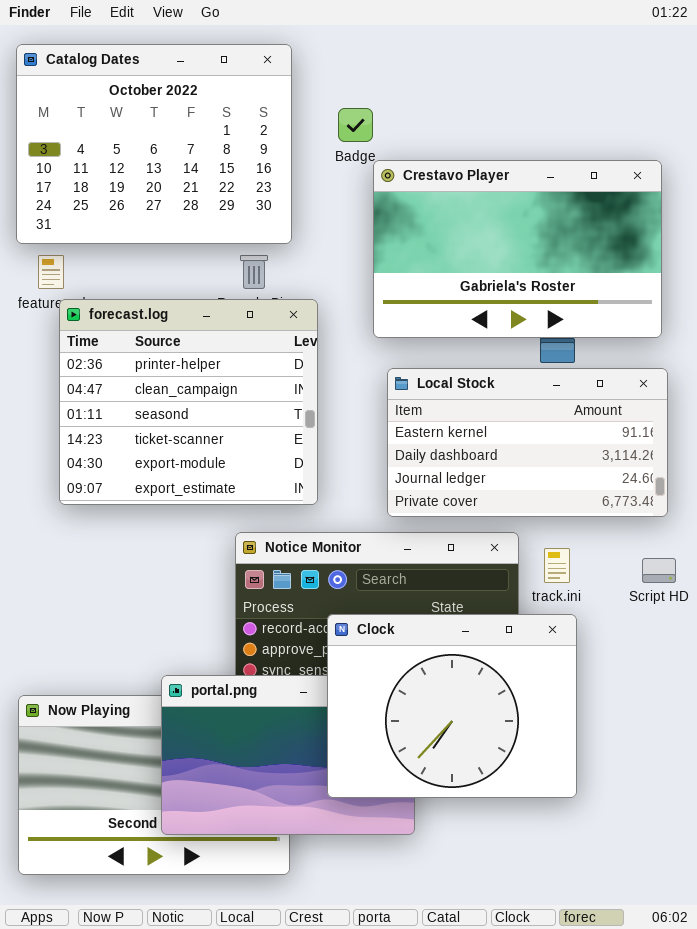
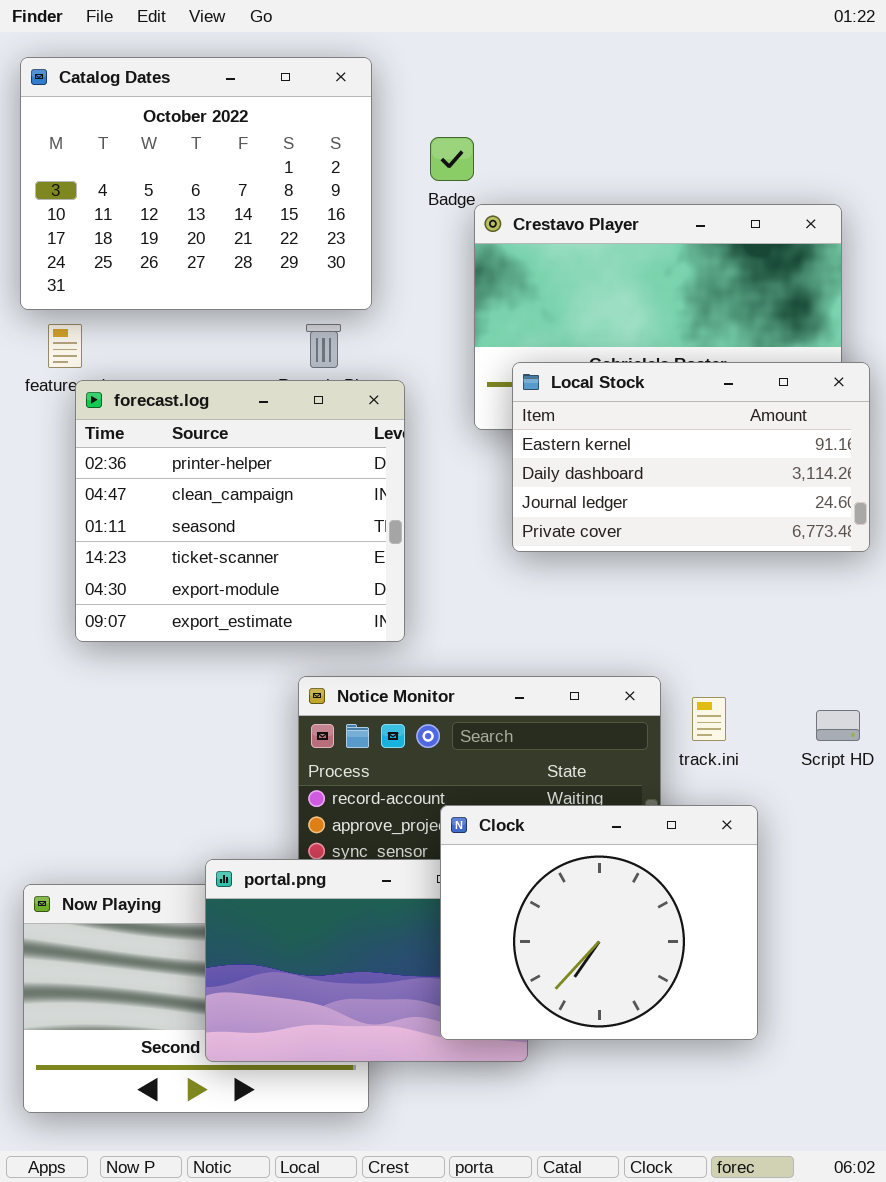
Local Stock: [387,368,668,517] -> [512,362,870,552], moved
Clock: [327,614,577,798] -> [440,805,758,1040], moved

